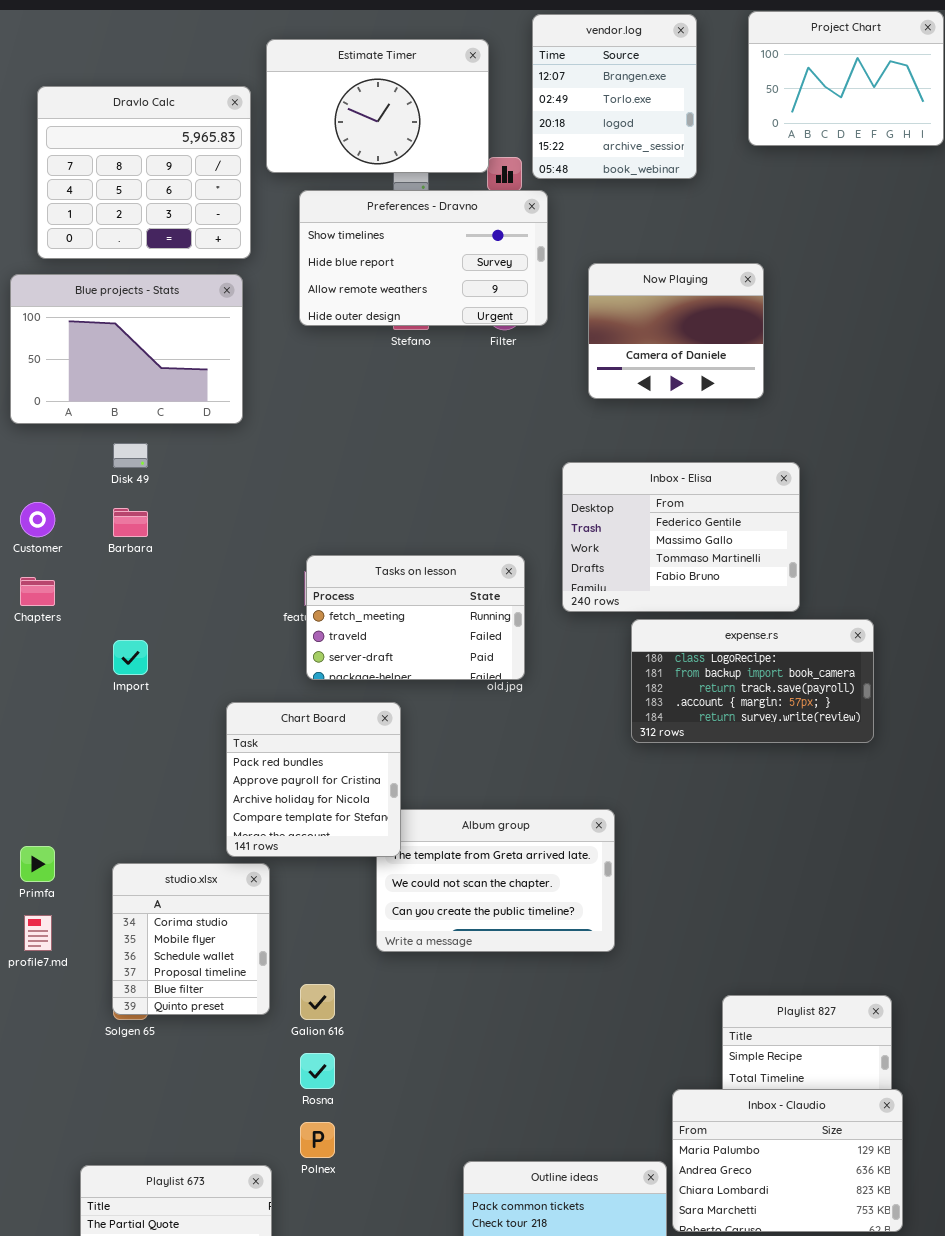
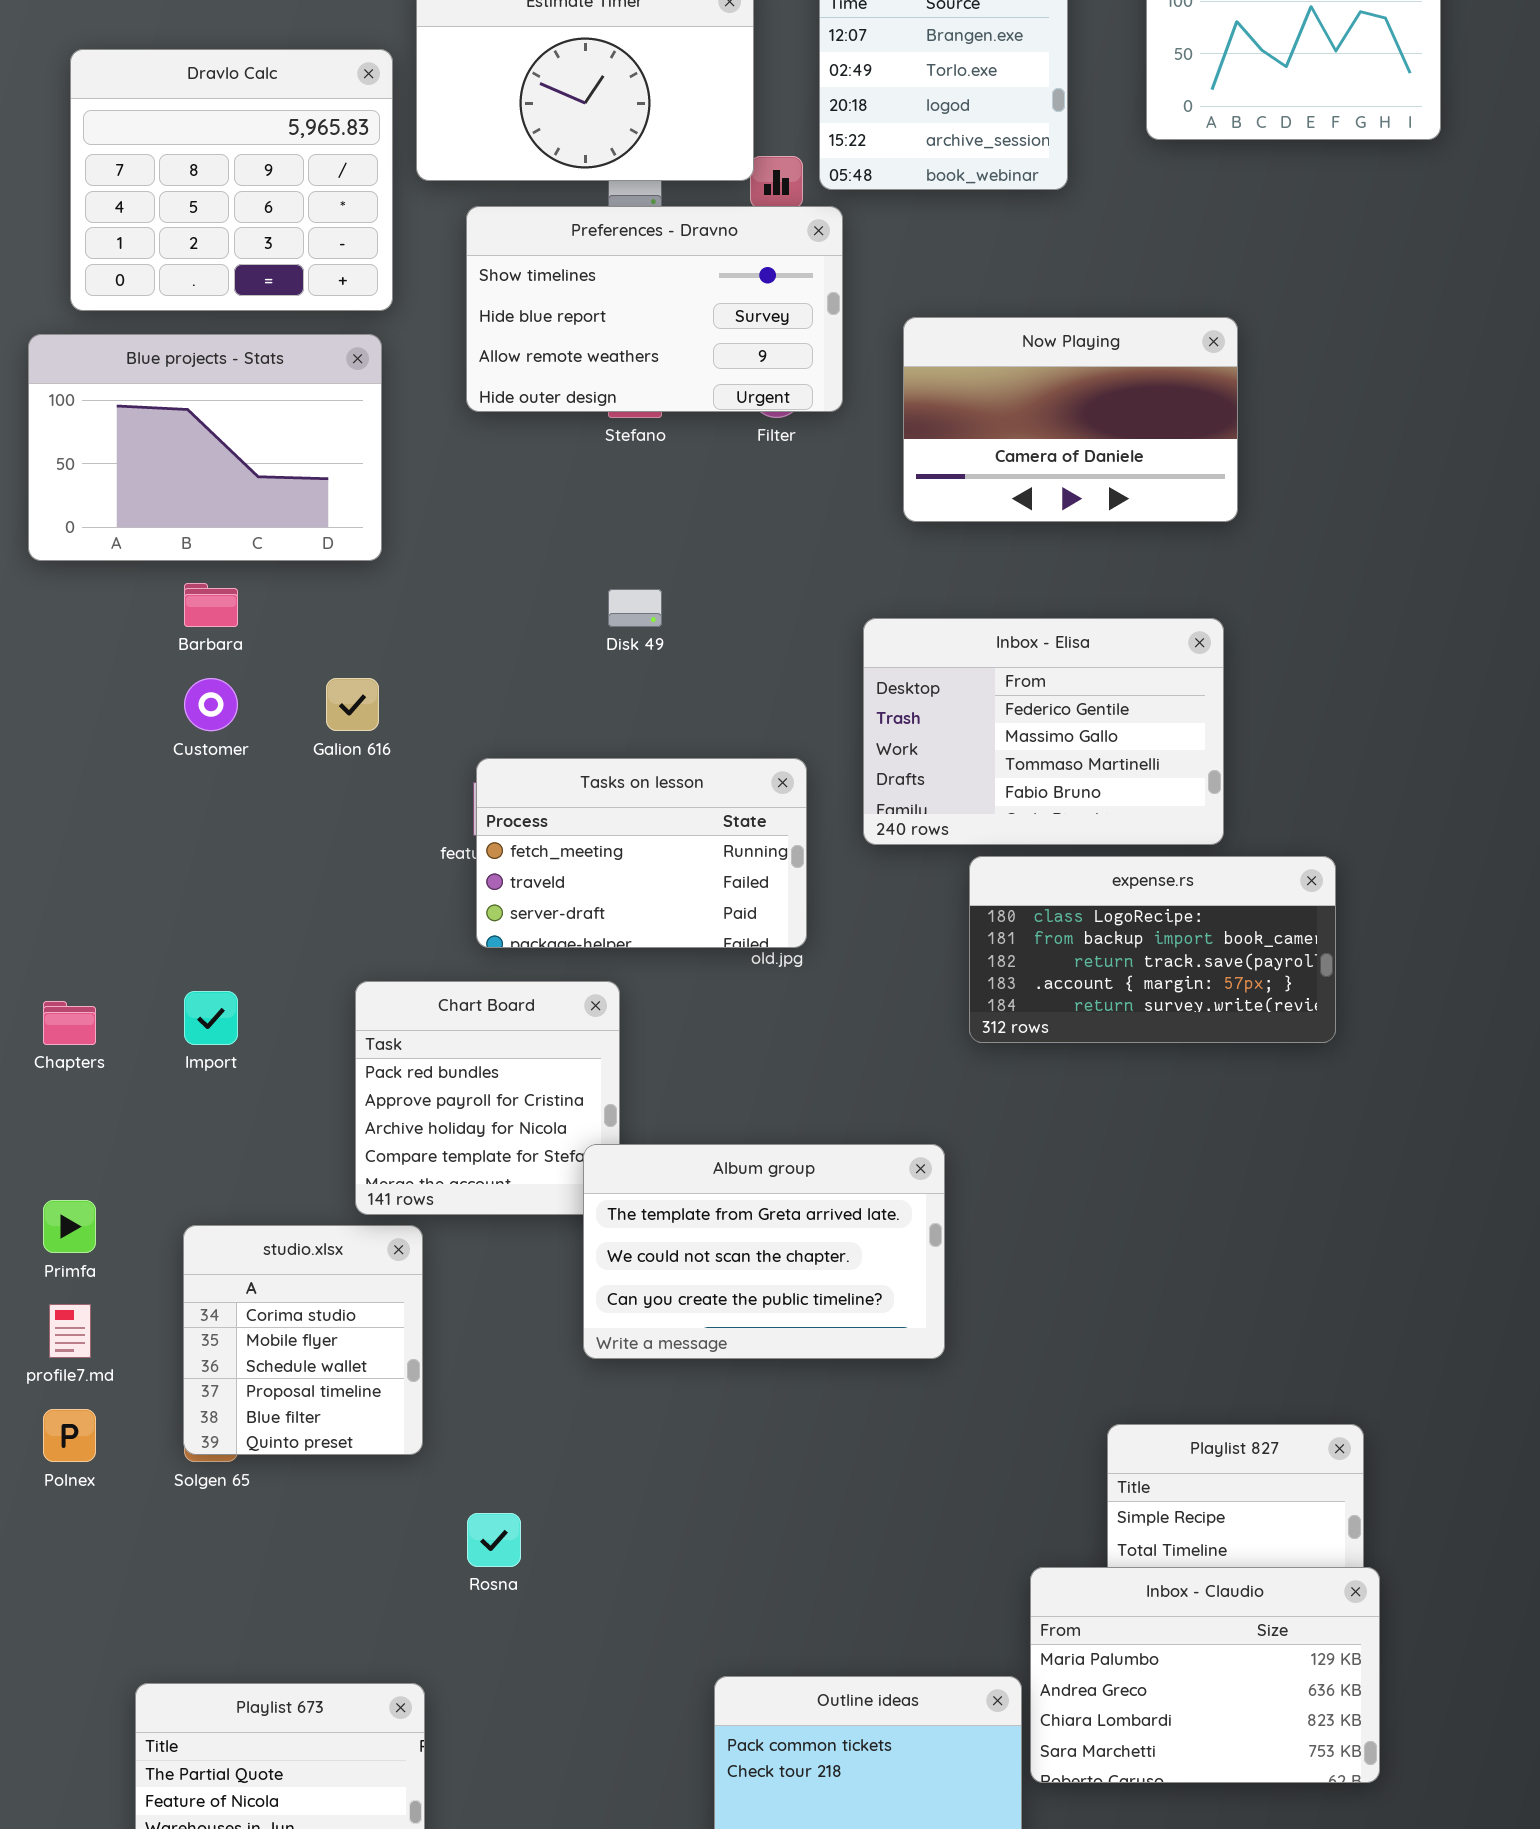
Now Playing: [588,263,764,399] -> [903,317,1238,522], resized
Disk 49: [113,443,148,468] -> [608,589,662,627], moved
Customer: [20,502,55,537] -> [184,678,238,731], moved
Barbara: [113,508,148,537] -> [184,583,238,627], moved
Chapters: [20,577,55,606] -> [43,1001,96,1045], moved
Import: [113,640,148,675] -> [184,991,238,1045], moved
Album group: [376,809,615,952] -> [583,1144,945,1359], raised
Galion 616: [300,984,335,1020] -> [326,678,379,731], moved
Polnex: [300,1122,335,1158] -> [43,1409,96,1462], moved

